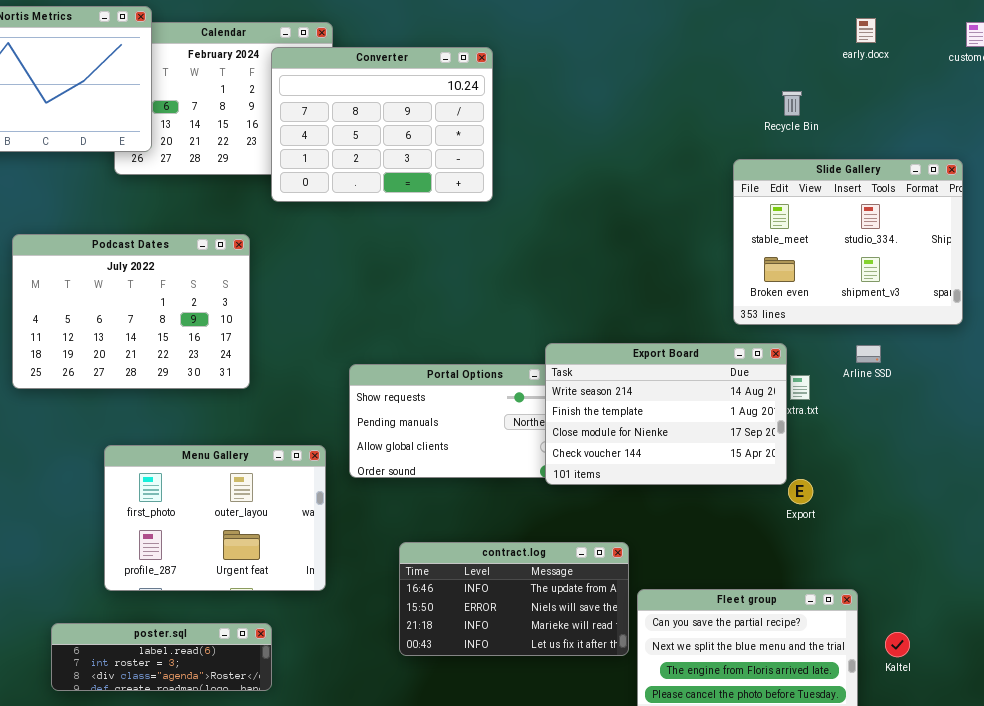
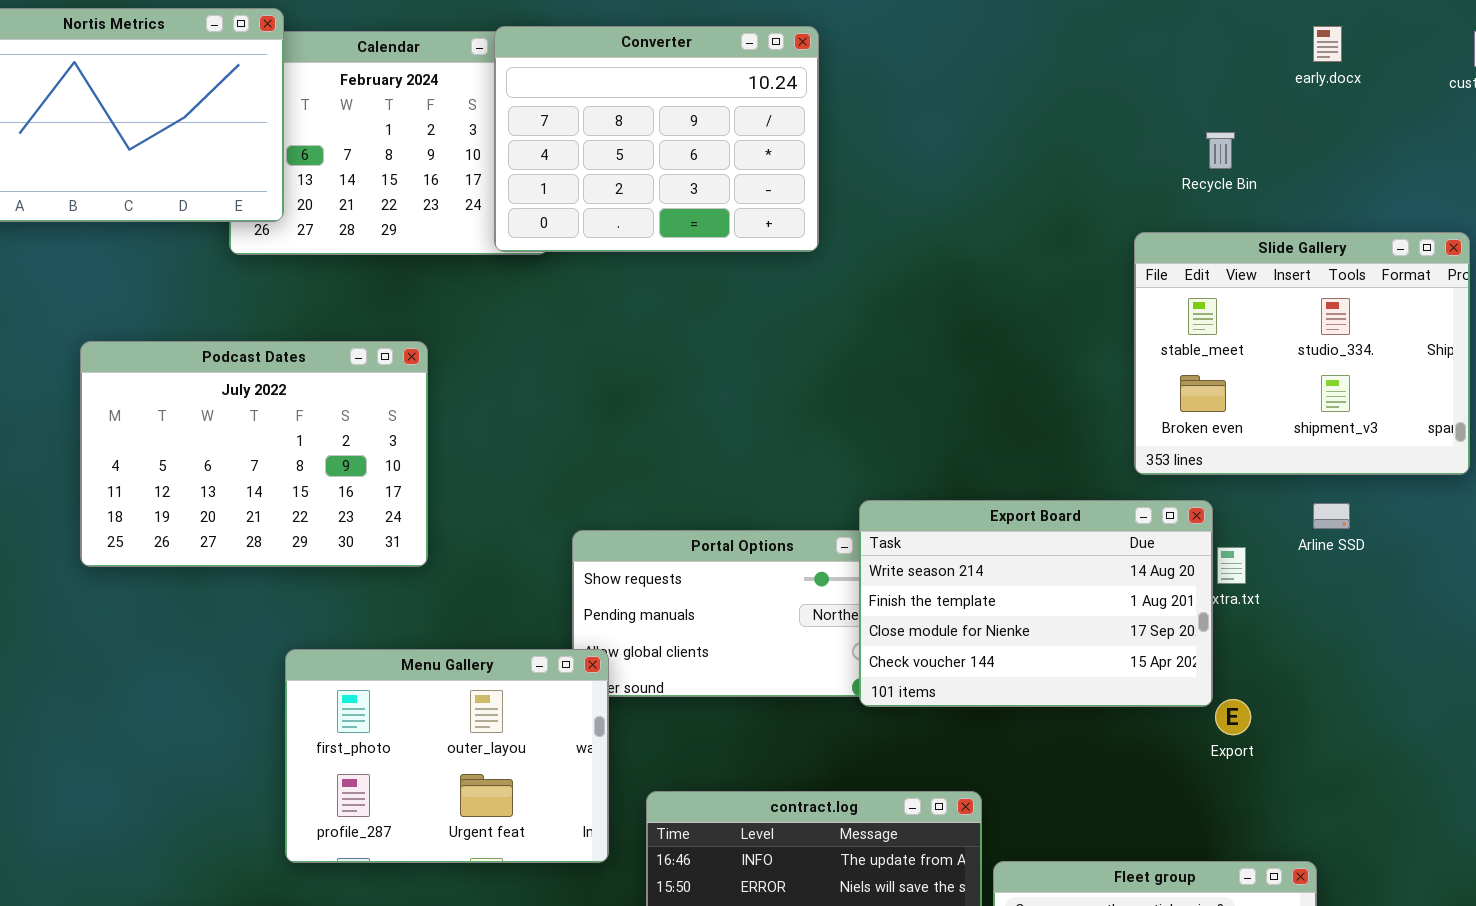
Converter: [271,47,493,202] -> [494,26,819,252], moved
Menu Gallery: [104,445,326,591] -> [285,649,609,863], moved

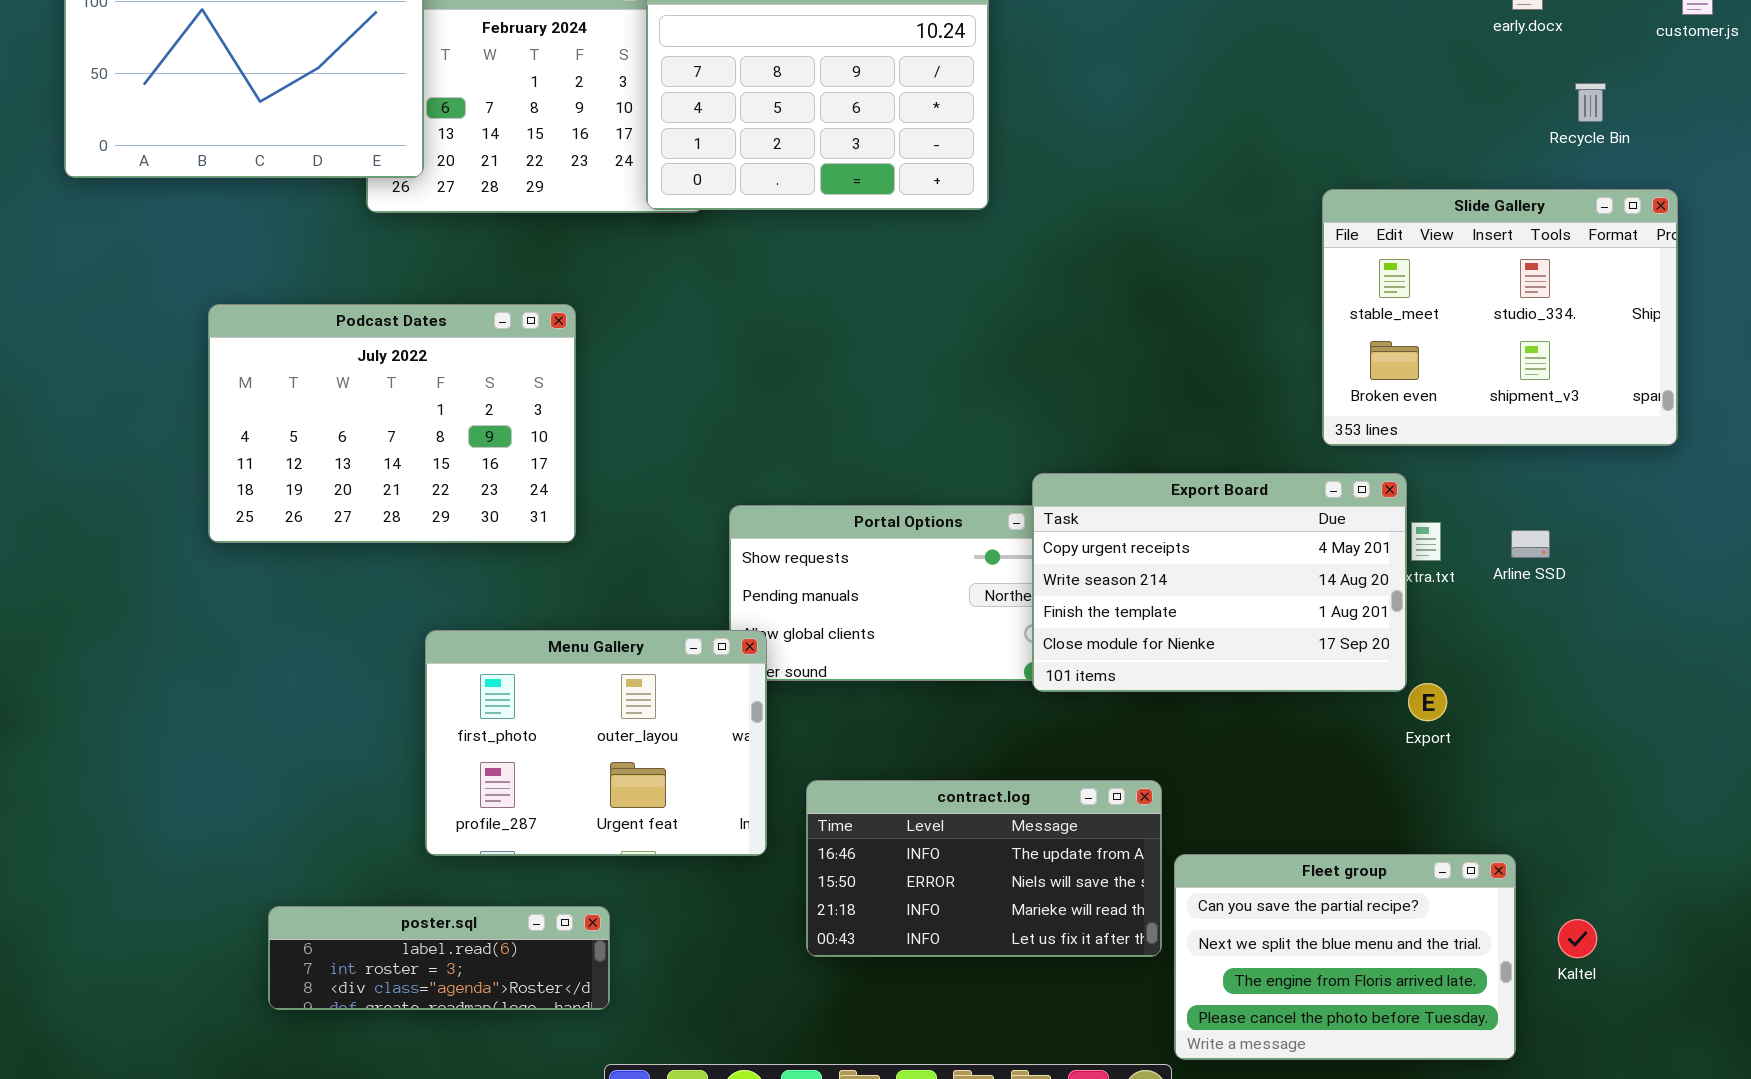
Recycle Bin: [1206,132,1235,169] -> [1575,83,1606,122], moved
Export Board: [859,500,1213,707] -> [1032,473,1407,692], scrolled up 1 row
Arline SSD: [1313,503,1350,529] -> [1511,530,1550,558], moved

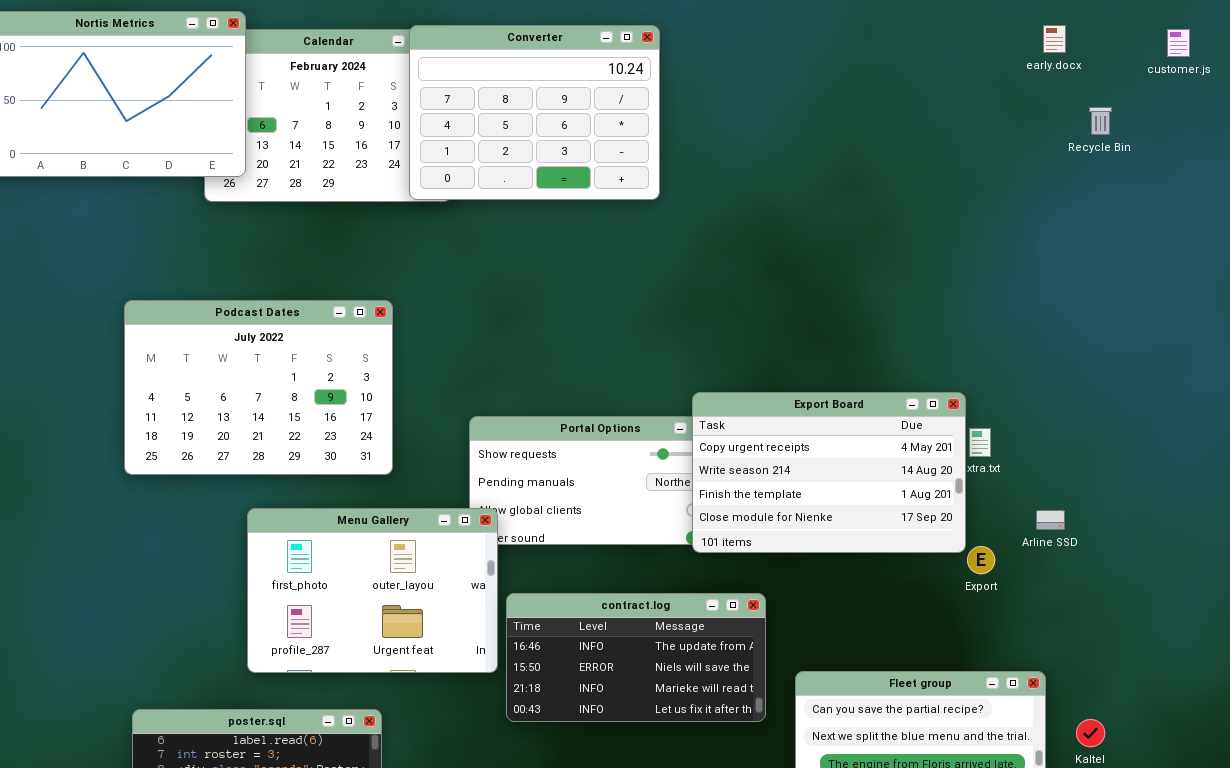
Slide Gallery: [1322,189,1678,446] -> none, closed
Podcast Dates: [208,304,576,543] -> [124,300,393,475], moved
Arline SSD: [1511,530,1550,558] -> [1036,510,1065,530], moved
contract.log: [806,780,1162,957] -> [506,593,766,722], moved

